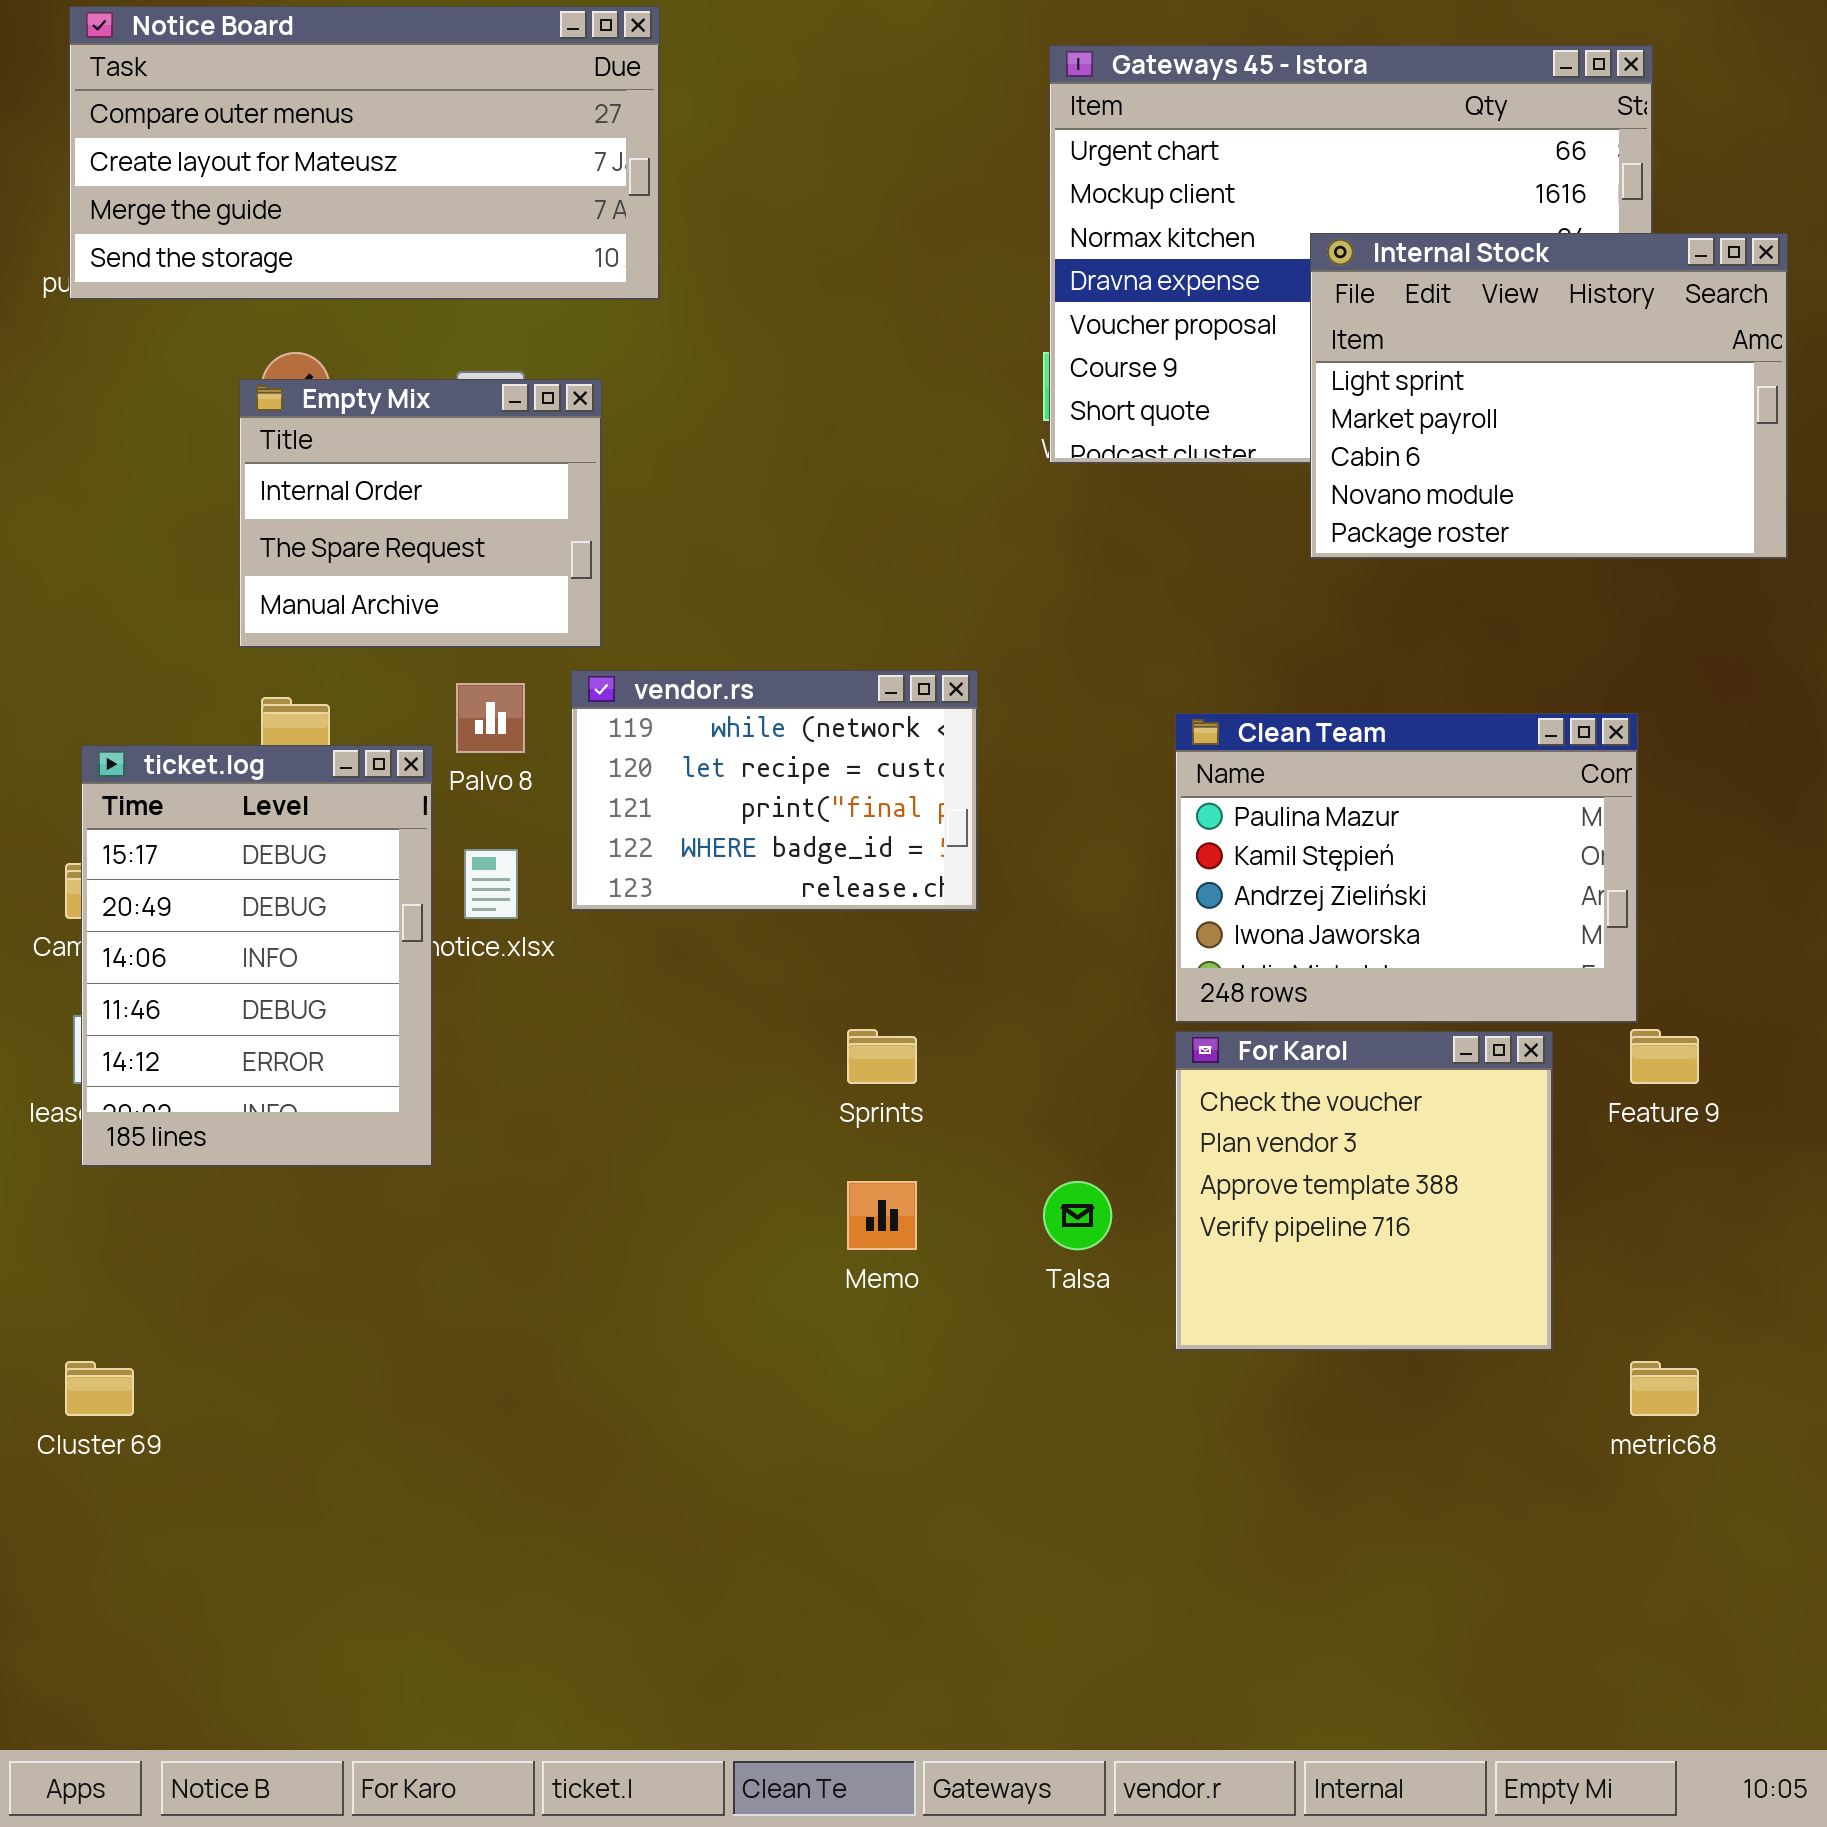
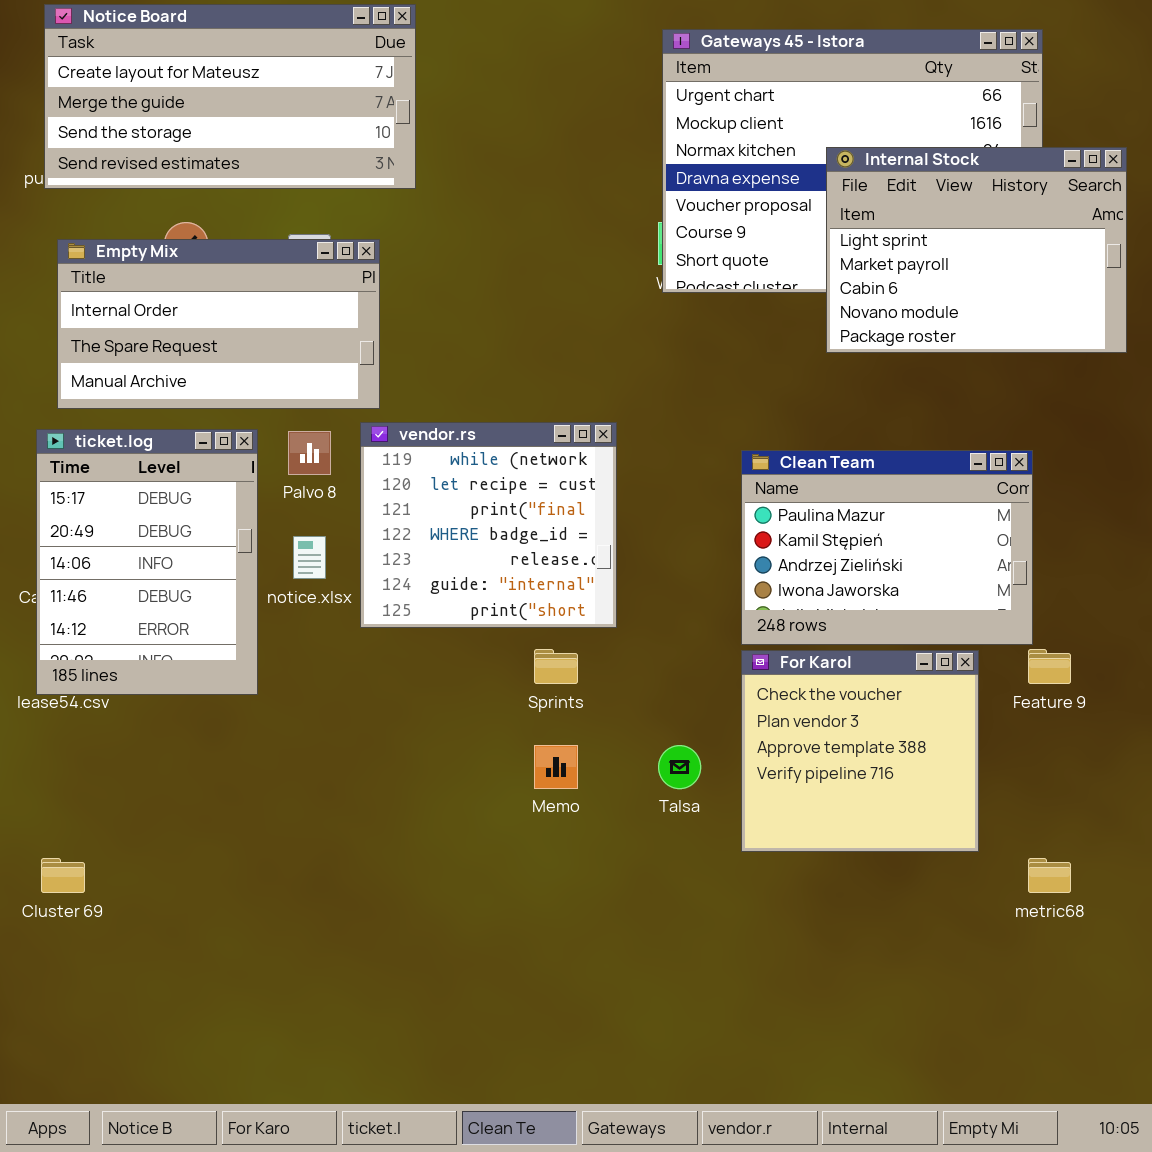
Notice Board: [69,6,660,300] -> [44,4,416,189], scrolled down 1 row
Empty Mix: [239,379,602,648] -> [57,239,380,409], resized
vendor.rs: [571,670,978,911] -> [360,422,617,628], resized
ticket.log: [81,745,433,1167] -> [36,429,258,695], moved

